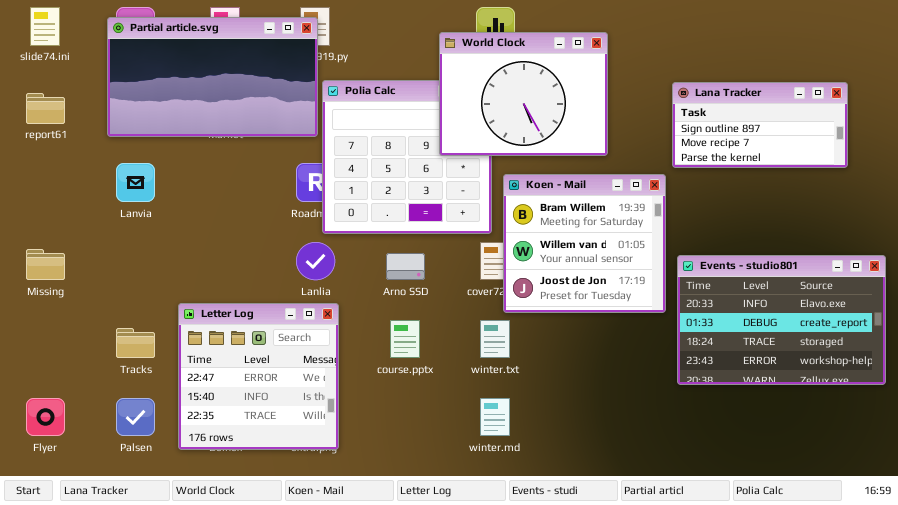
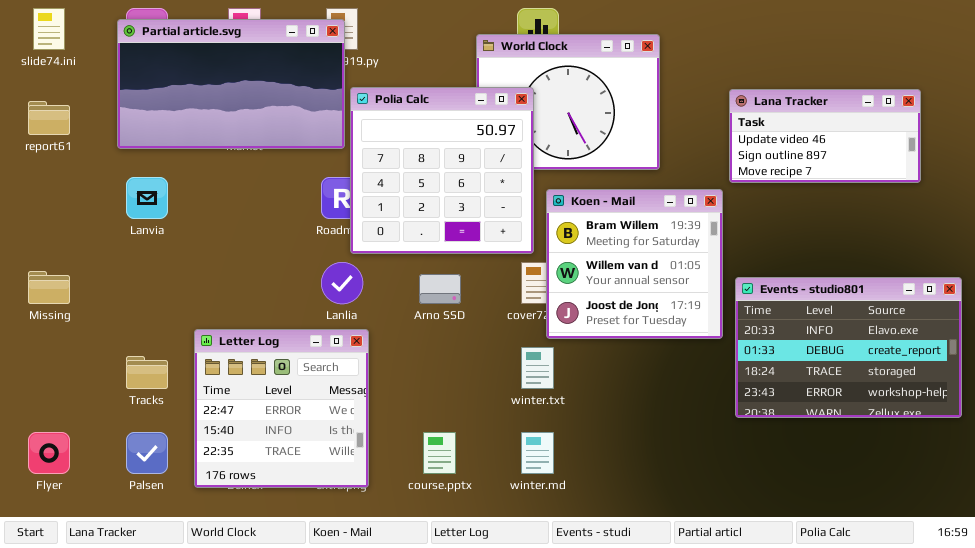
Polia Calc: [322,80,492,234] -> [350,87,534,254], raised
Lana Tracker: [672,82,848,168] -> [729,89,921,183], scrolled up 1 row
course.pptx: [390,320,420,358] -> [423,432,456,474], moved

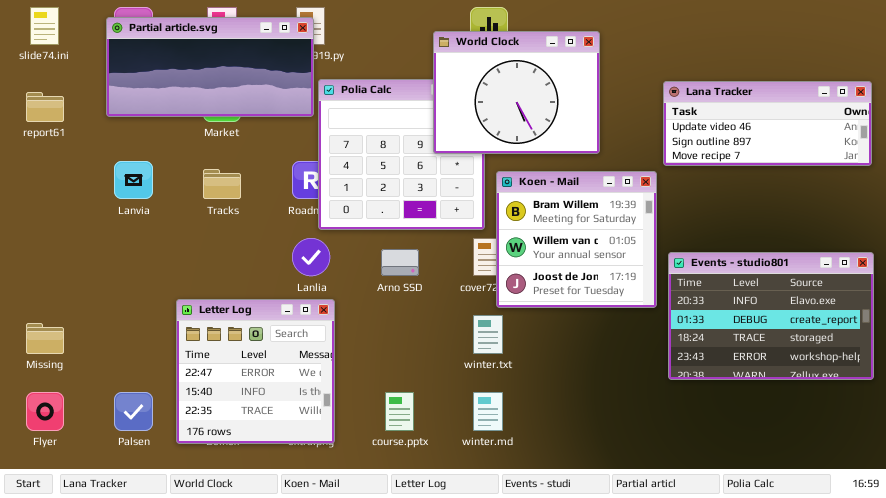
Partial article.svg: [117,19,345,149] -> [106,17,314,117], resized
World Clock: [476,34,660,170] -> [433,31,600,154], raised
Lana Tracker: [729,89,921,183] -> [663,81,872,166], resized
Missing: [28,271,70,304] -> [26,323,64,354], moved
Tracks: [126,356,168,389] -> [203,169,241,199], moved

